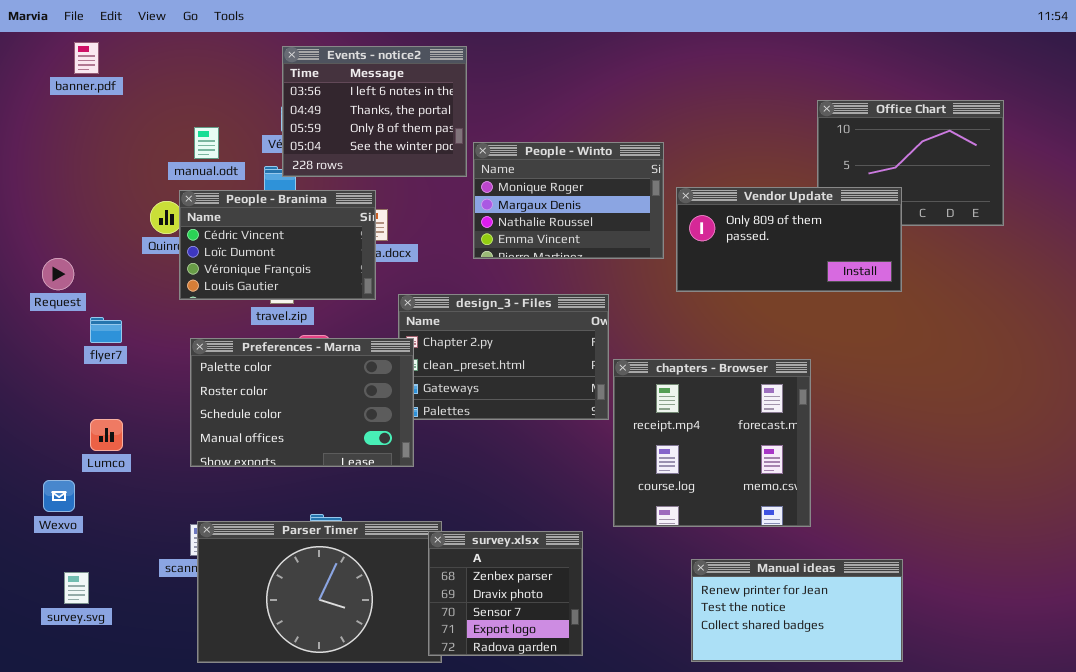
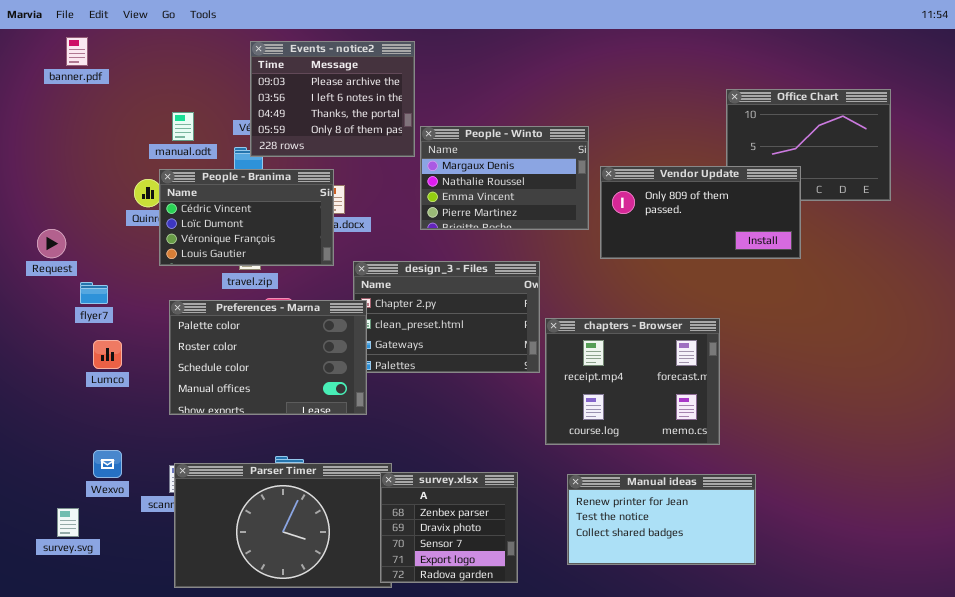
Events - notice2: [282,46,467,177] -> [250,41,415,157], scrolled up 1 row
People - Winto: [473,142,664,259] -> [420,126,589,230], scrolled down 1 row
chapters - Browser: [613,359,811,527] -> [545,318,720,445], resized
Lumco: [90,419,123,451] -> [93,340,122,369], moved
Wexvo: [43,480,75,512] -> [93,450,122,478], moved
Manual ideas: [691,559,903,662] -> [567,474,756,565], moved

